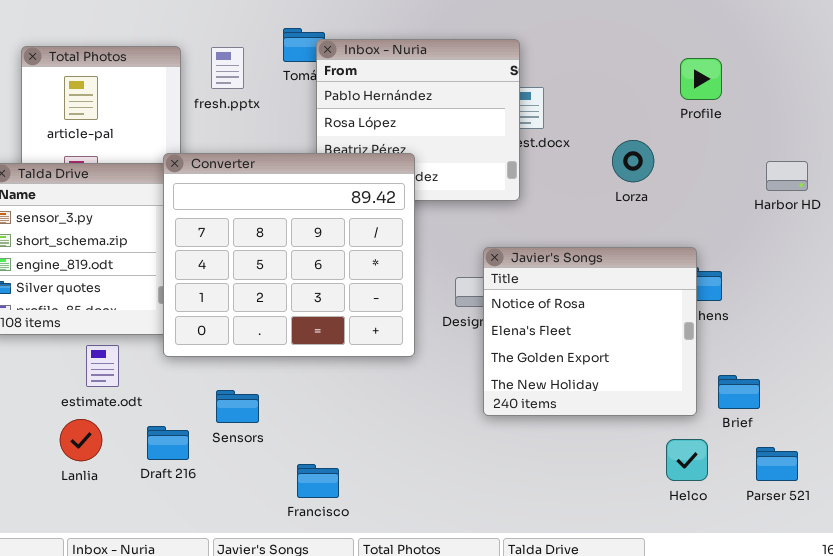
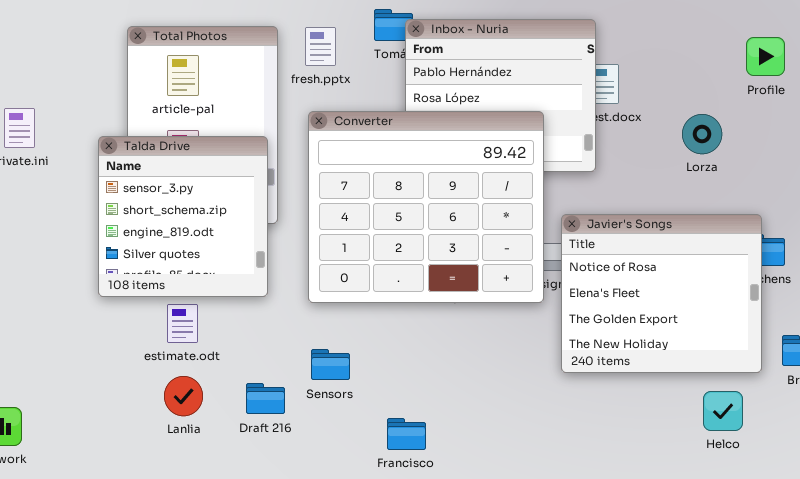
Converter: [163,153,415,357] -> [308,111,544,303], moved
estimate.odt: [86,345,119,387] -> [167,304,198,343], moved
Helco: [666,439,708,481] -> [703,391,743,431], moved

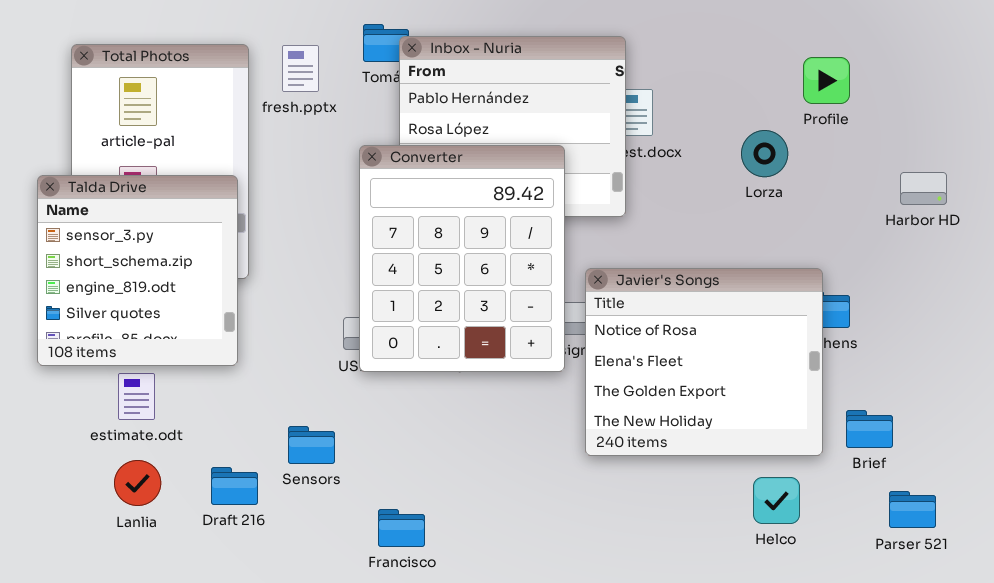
Converter: [308,111,544,303] -> [359,145,565,372], resized
Lorza: [682,114,722,154] -> [741,130,788,177], moved

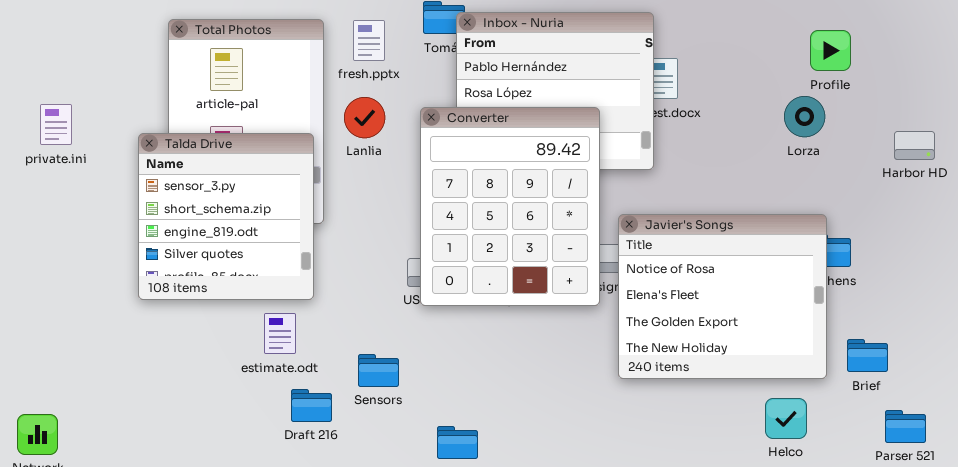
Lorza: [741,130,788,177] -> [784,96,825,137], moved
estimate.odt: [118,373,155,420] -> [264,313,296,354], moved
Lanlia: [114,460,161,506] -> [344,97,385,138], moved

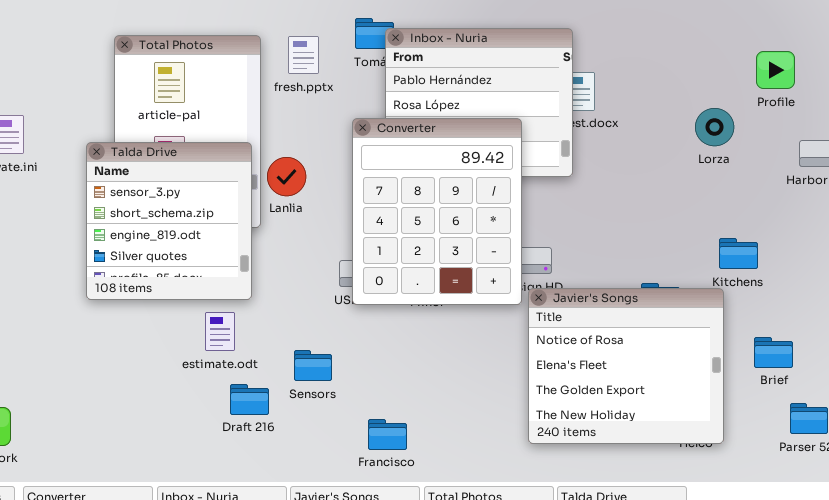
Profile: [810,30,851,71] -> [756,51,795,89], moved
Lanlia: [344,97,385,138] -> [267,157,306,196], moved
Javier's Songs: [618,214,827,379] -> [528,288,724,444], moved

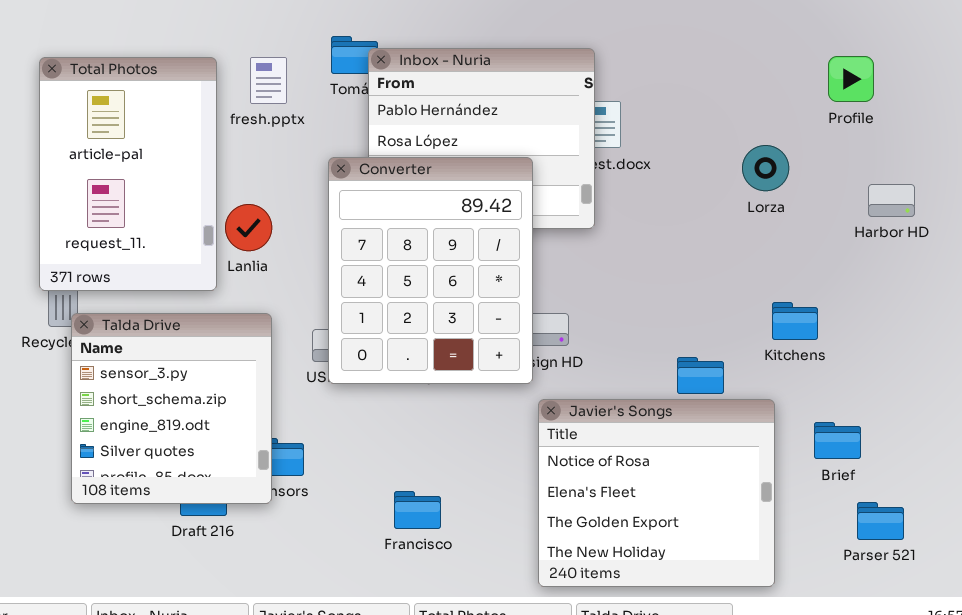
Profile: [756,51,795,89] -> [828,56,874,102], moved
Talda Drive: [86,142,252,300] -> [71,313,272,504], moved
Javier's Songs: [528,288,724,444] -> [538,399,775,587], moved
Francisco: [368,419,407,450] -> [394,491,441,529], moved

